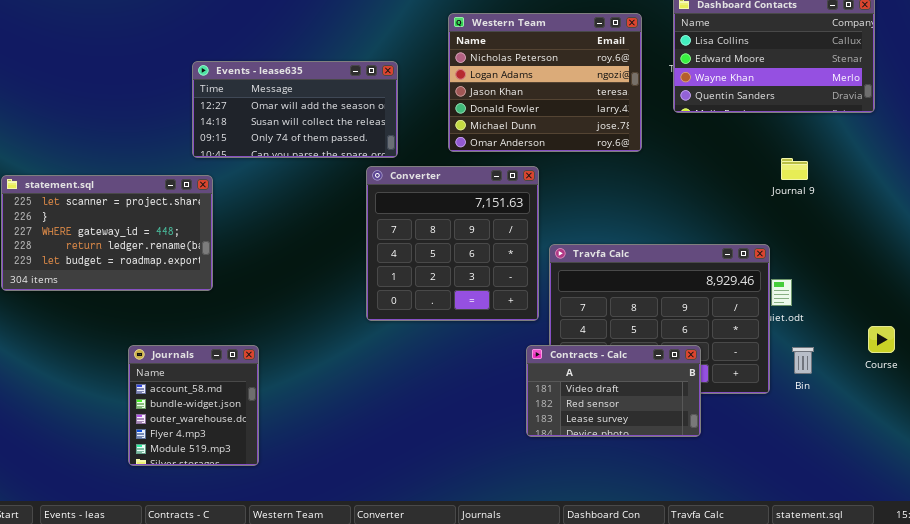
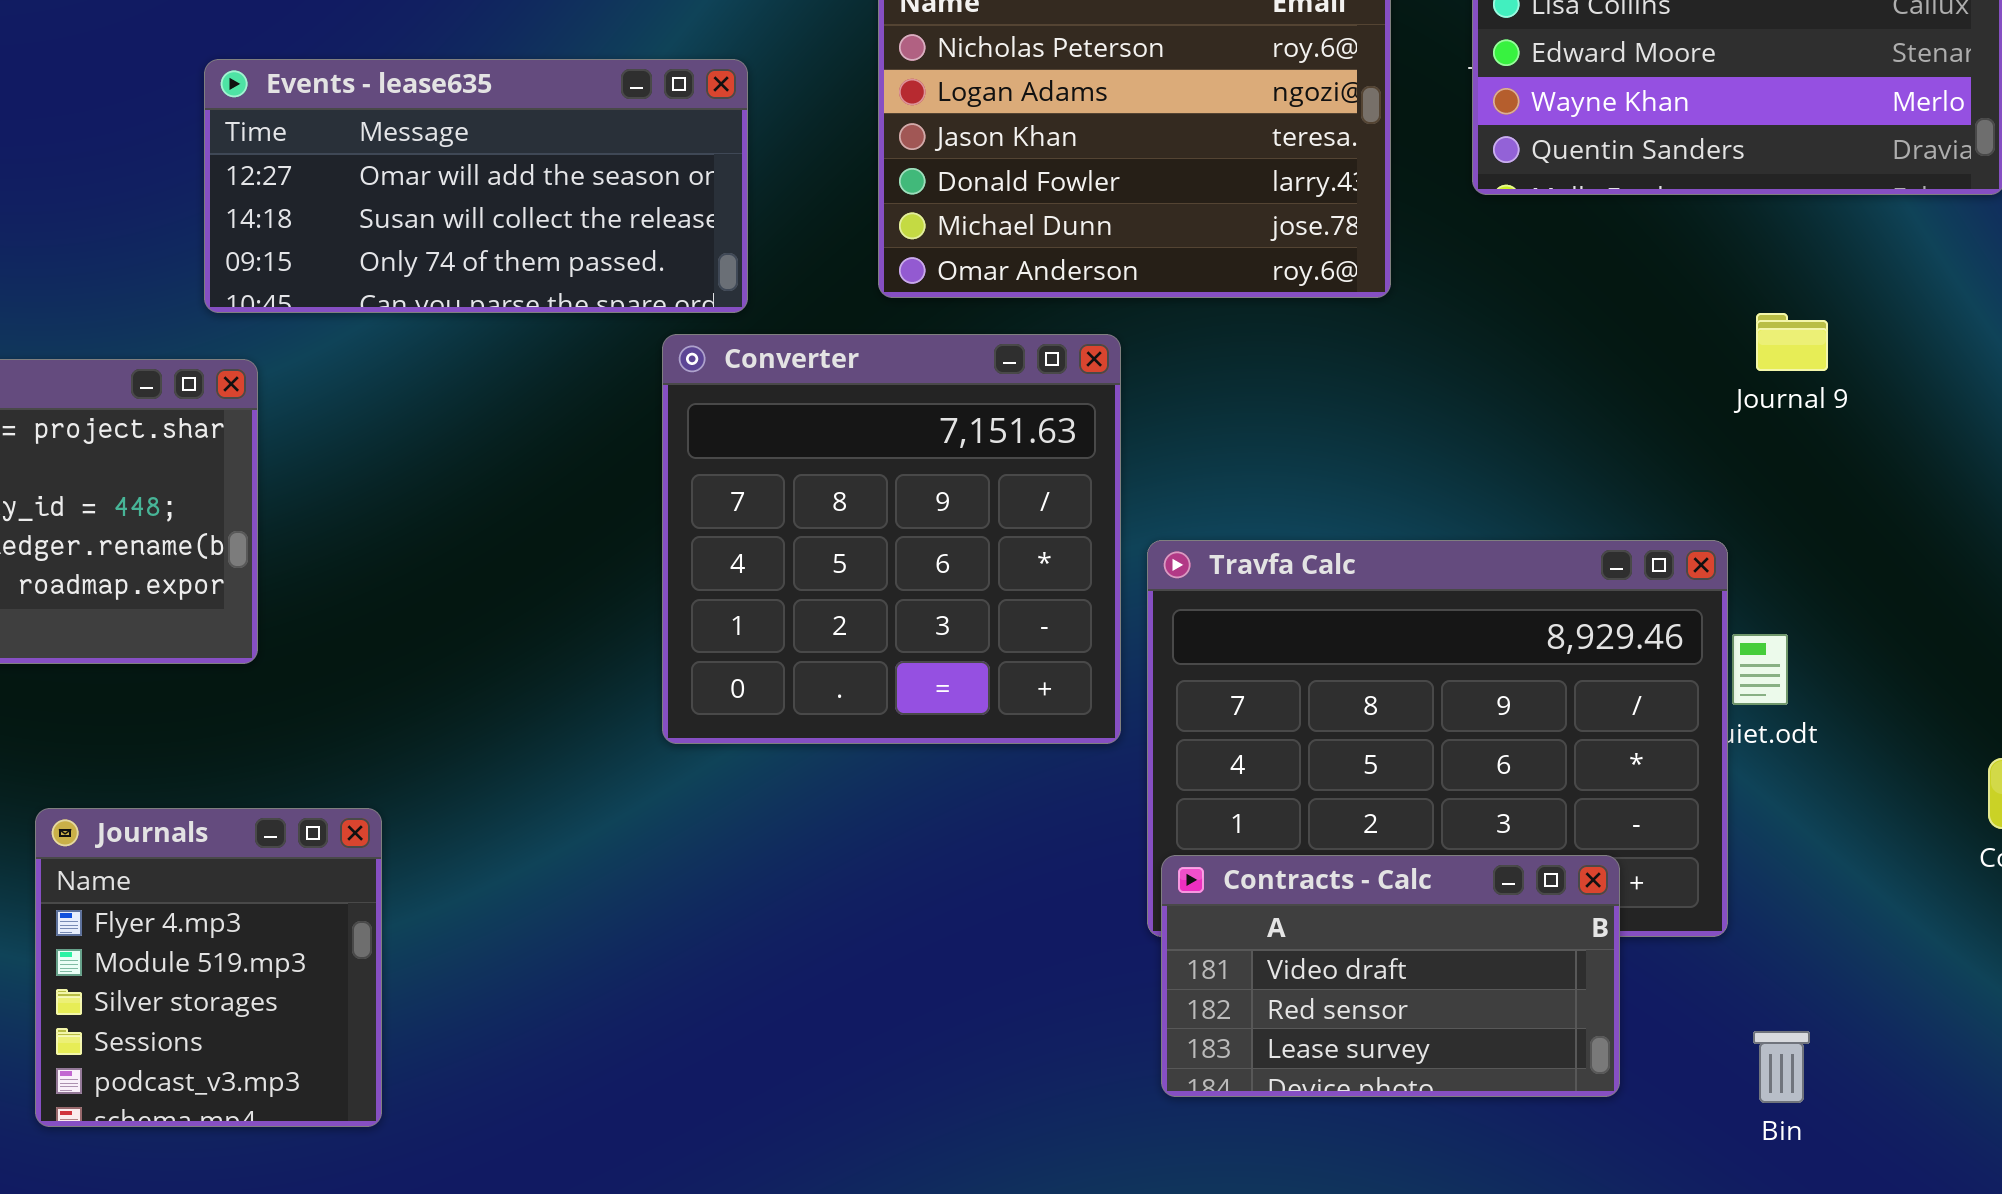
Contracts - Calc: [526,345,701,437] -> [1161,855,1620,1097], moved
Journals: [128,345,259,466] -> [35,808,382,1127], scrolled down 3 rows
Bin: [792,347,814,374] -> [1753,1031,1810,1103], moved

